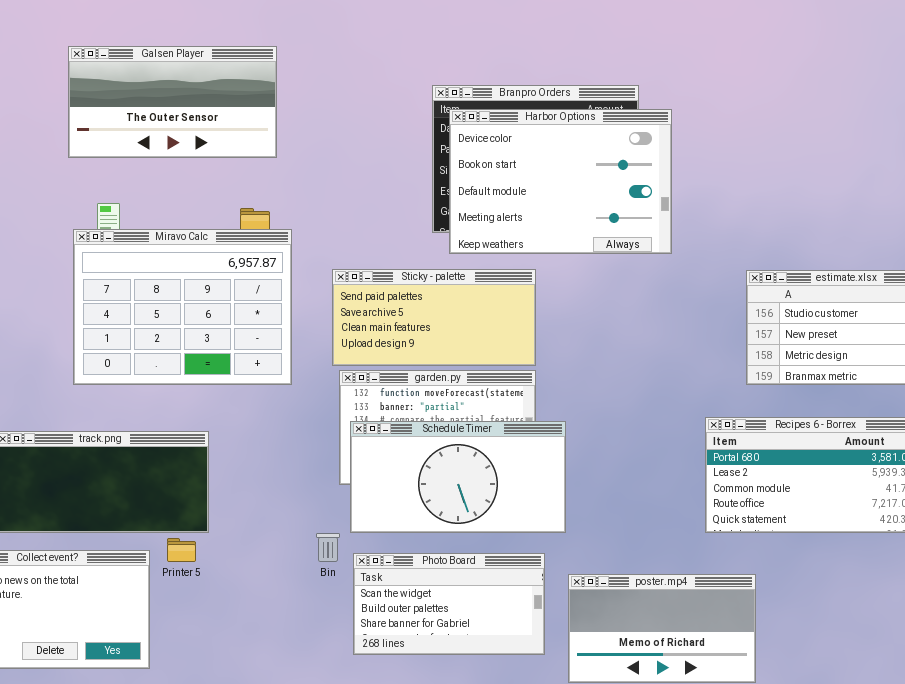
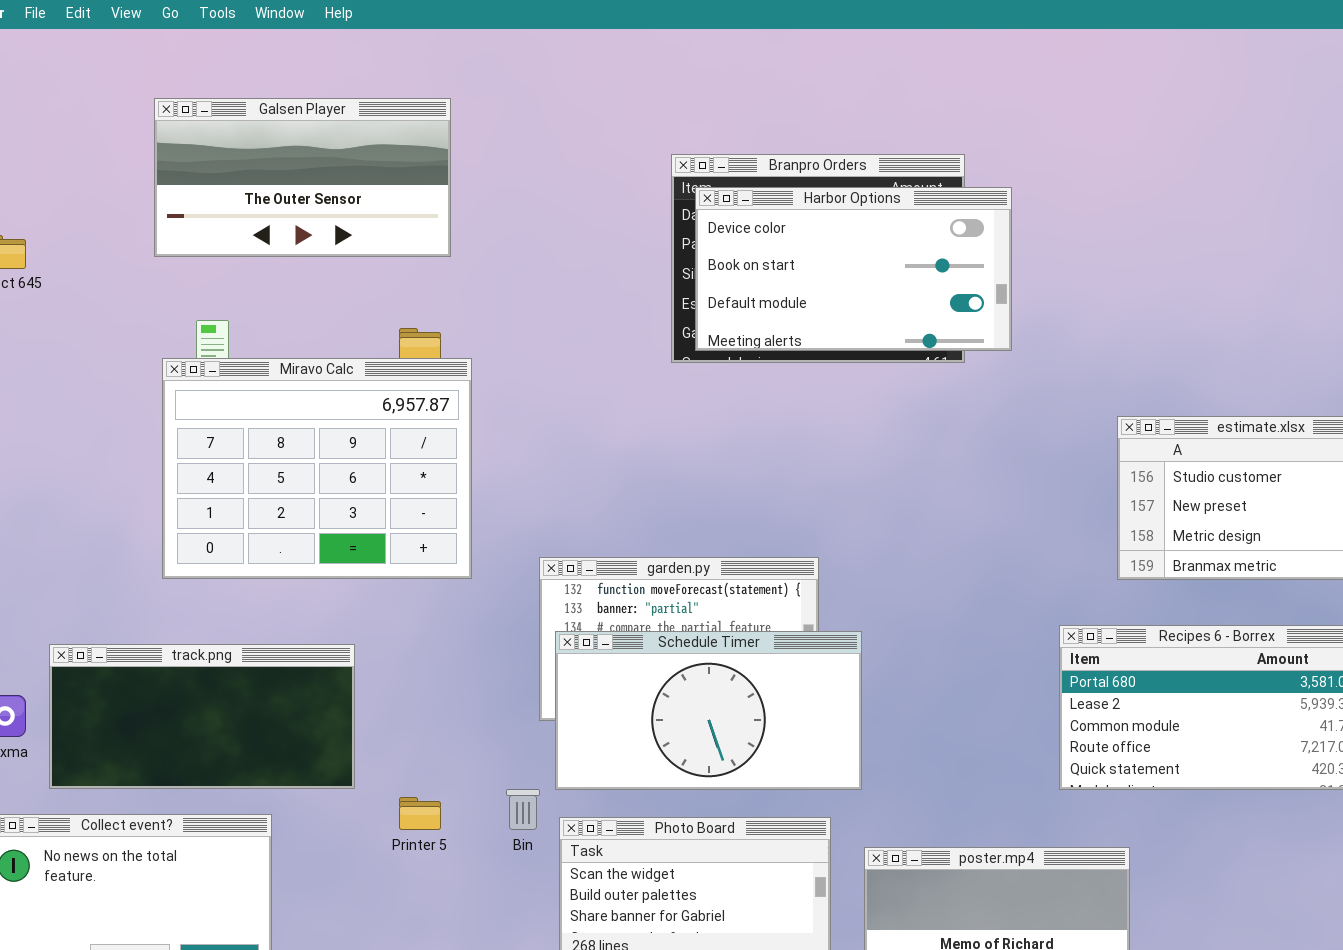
Harbor Options: [449,109,672,254] -> [695,187,1012,351], resized
Sticky - palette: [332,269,536,366] -> none, closed
Printer 5: [167,538,196,562] -> [399,797,441,830], moved

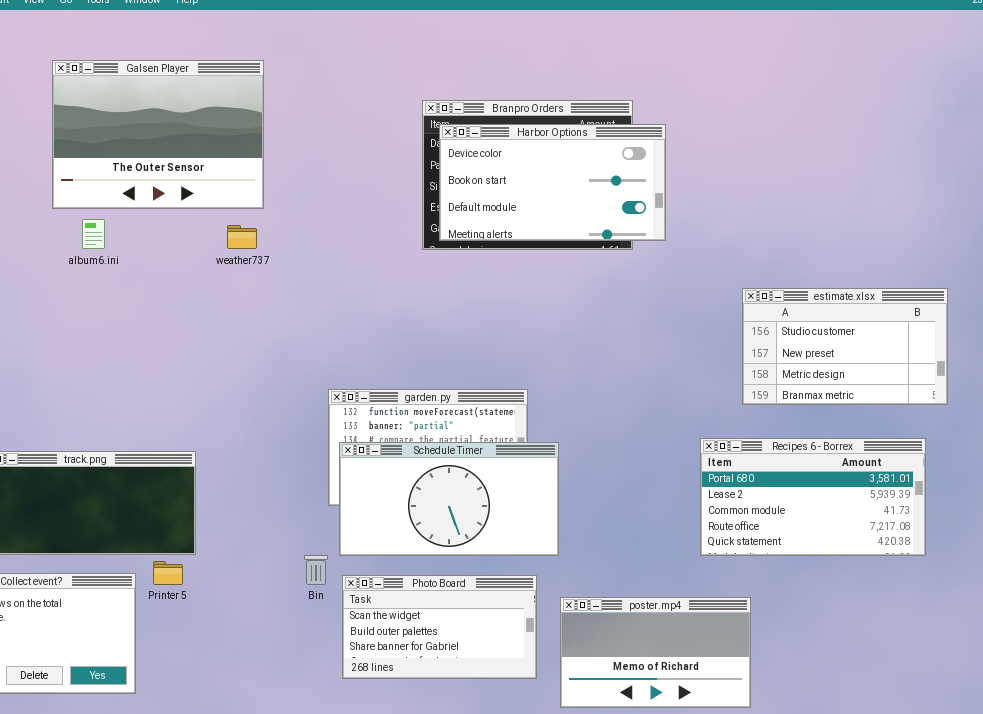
Galsen Player: [154,98,451,257] -> [52,60,264,209], resized
Miravo Calc: [162,358,472,579] -> none, closed
Printer 5: [399,797,441,830] -> [153,561,183,585], moved

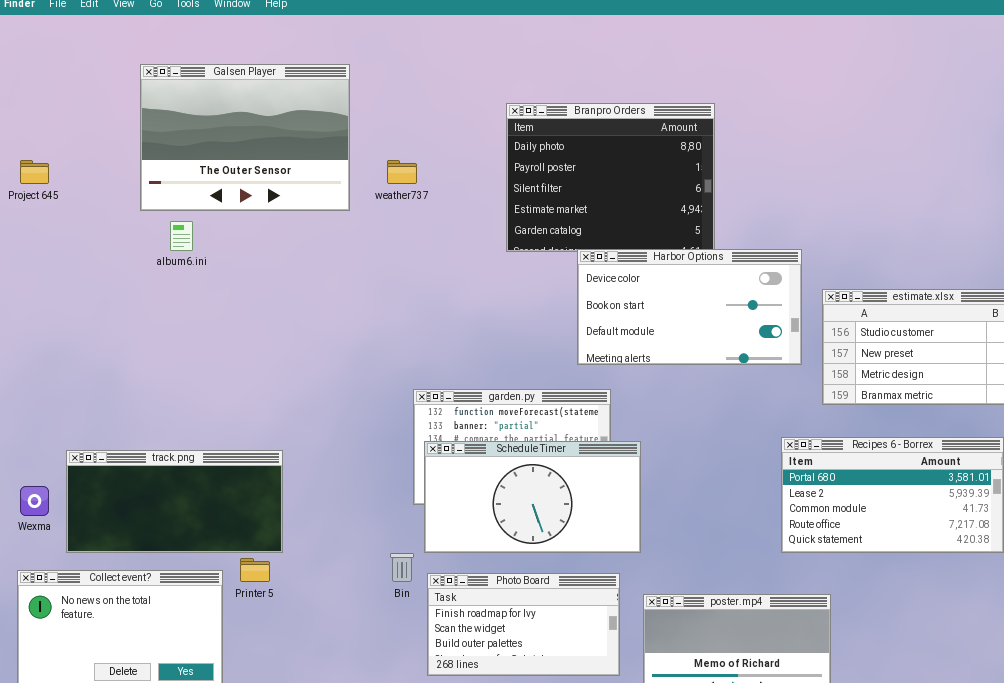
Harbor Options: [439,124,666,241] -> [577,249,802,365], moved
weather737: [227,225,257,249] -> [387,160,417,184], moved
Photo Board: [342,575,537,679] -> [427,573,620,676], scrolled up 1 row

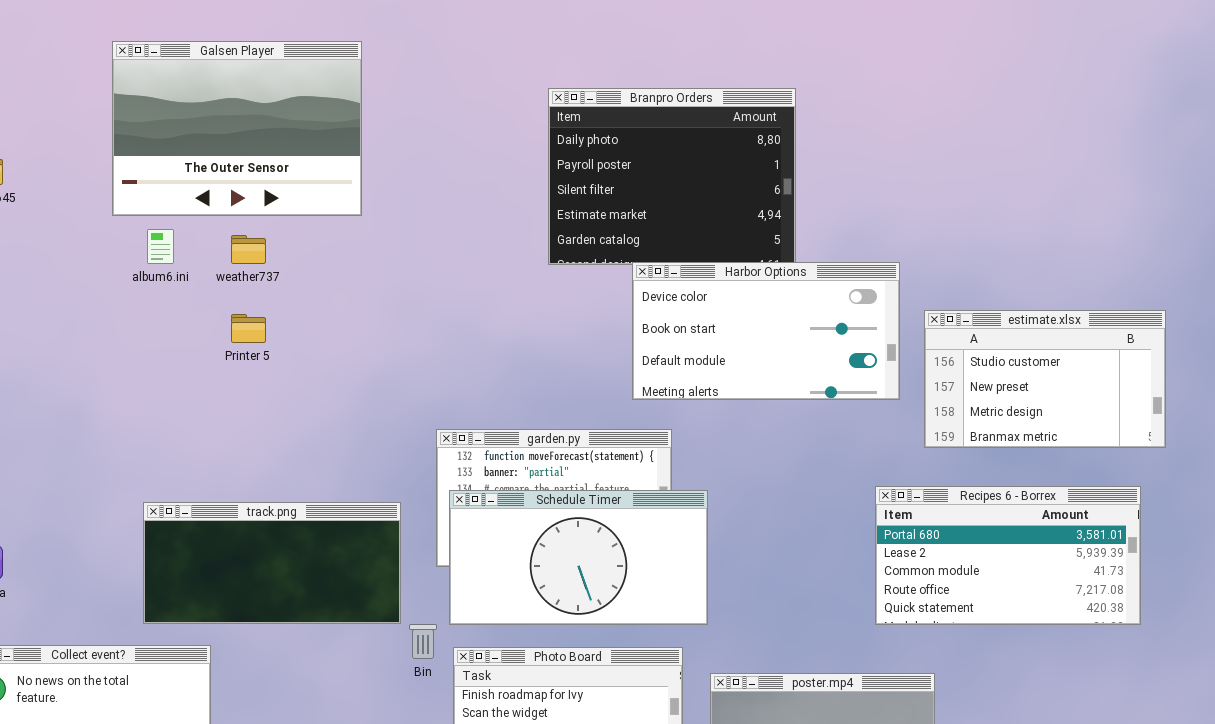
weather737: [387,160,417,184] -> [231,235,266,264], moved
track.png: [66,450,283,553] -> [143,502,401,624], moved
Printer 5: [240,558,270,582] -> [231,314,266,343], moved

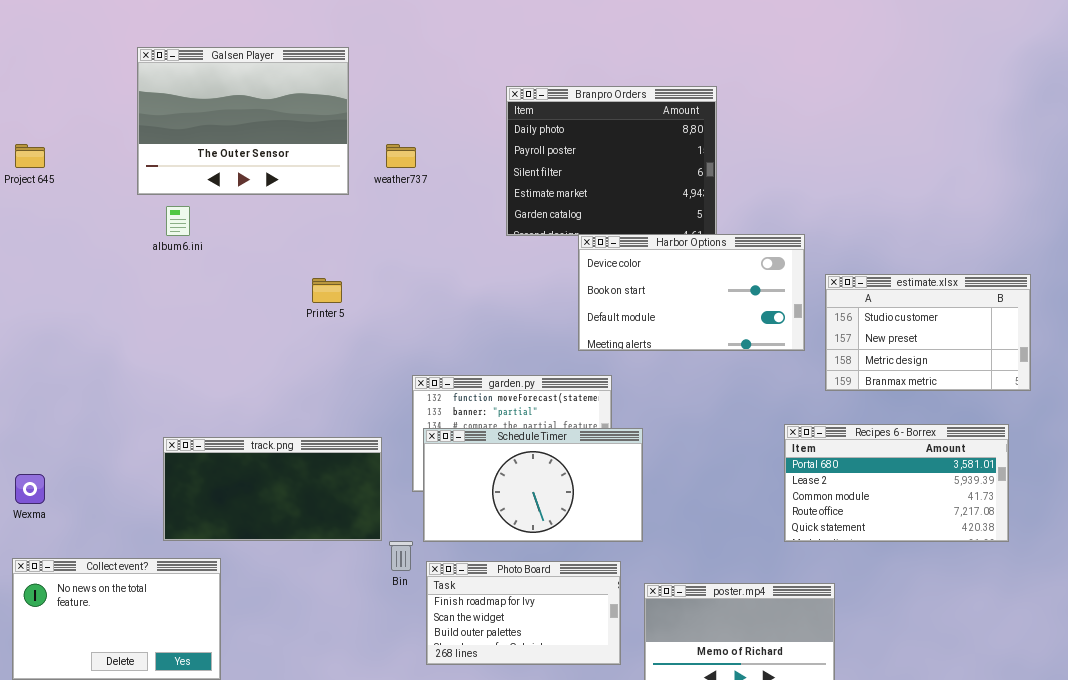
weather737: [231,235,266,264] -> [386,144,416,168], moved
Printer 5: [231,314,266,343] -> [312,278,342,303], moved

